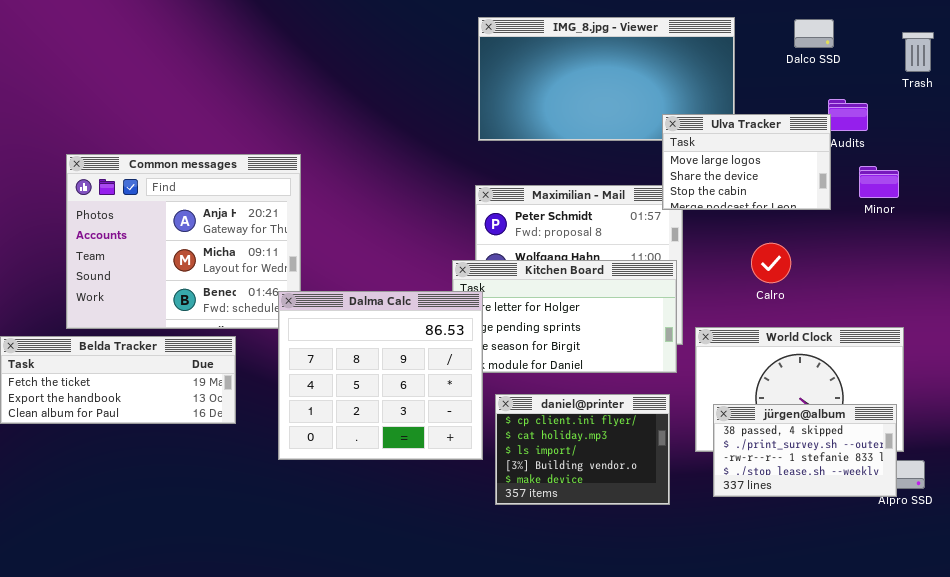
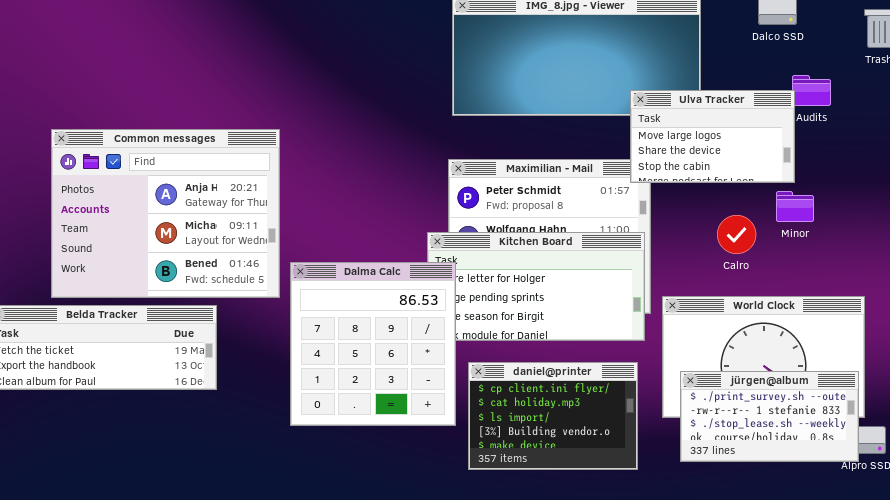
Minor: [859,166,899,198] -> [776,191,814,222], moved
Dalma Calc: [278,291,483,460] -> [290,262,456,426], resized
jürgen@album: [713,404,897,497] -> [680,371,859,462], scrolled down 1 row

